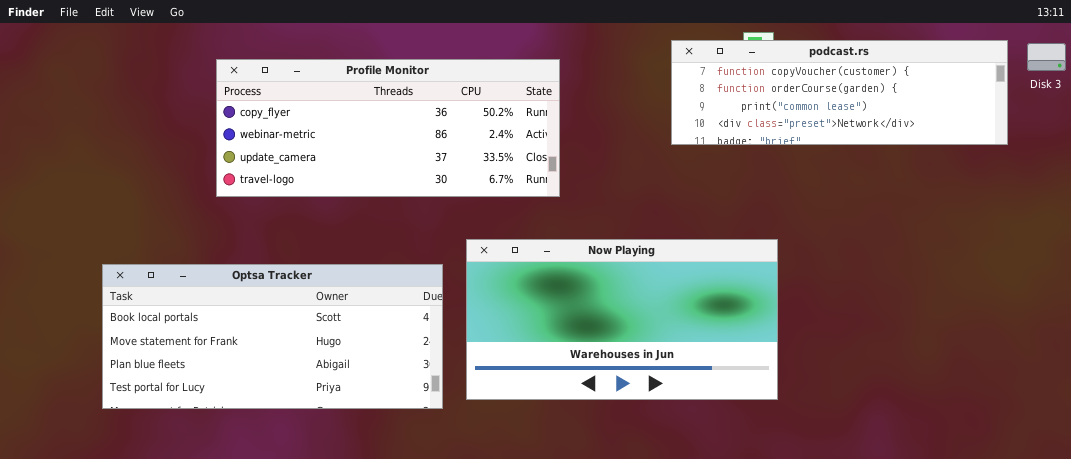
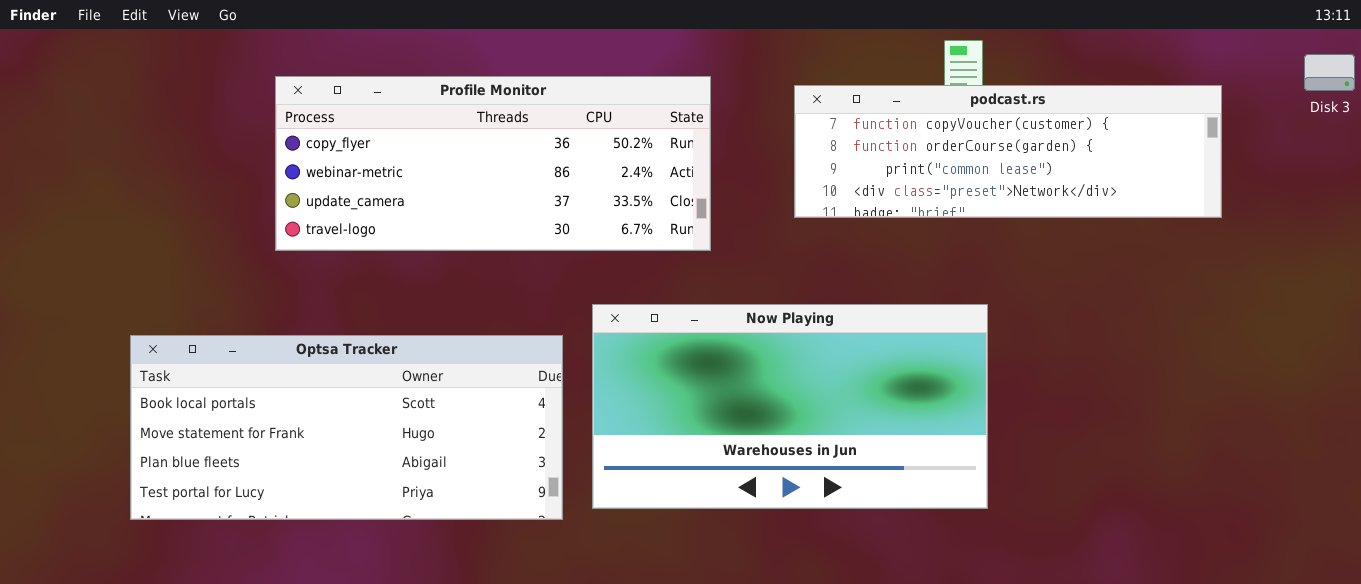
podcast.rs: [671,40,1008,145] -> [794,85,1222,218], moved

